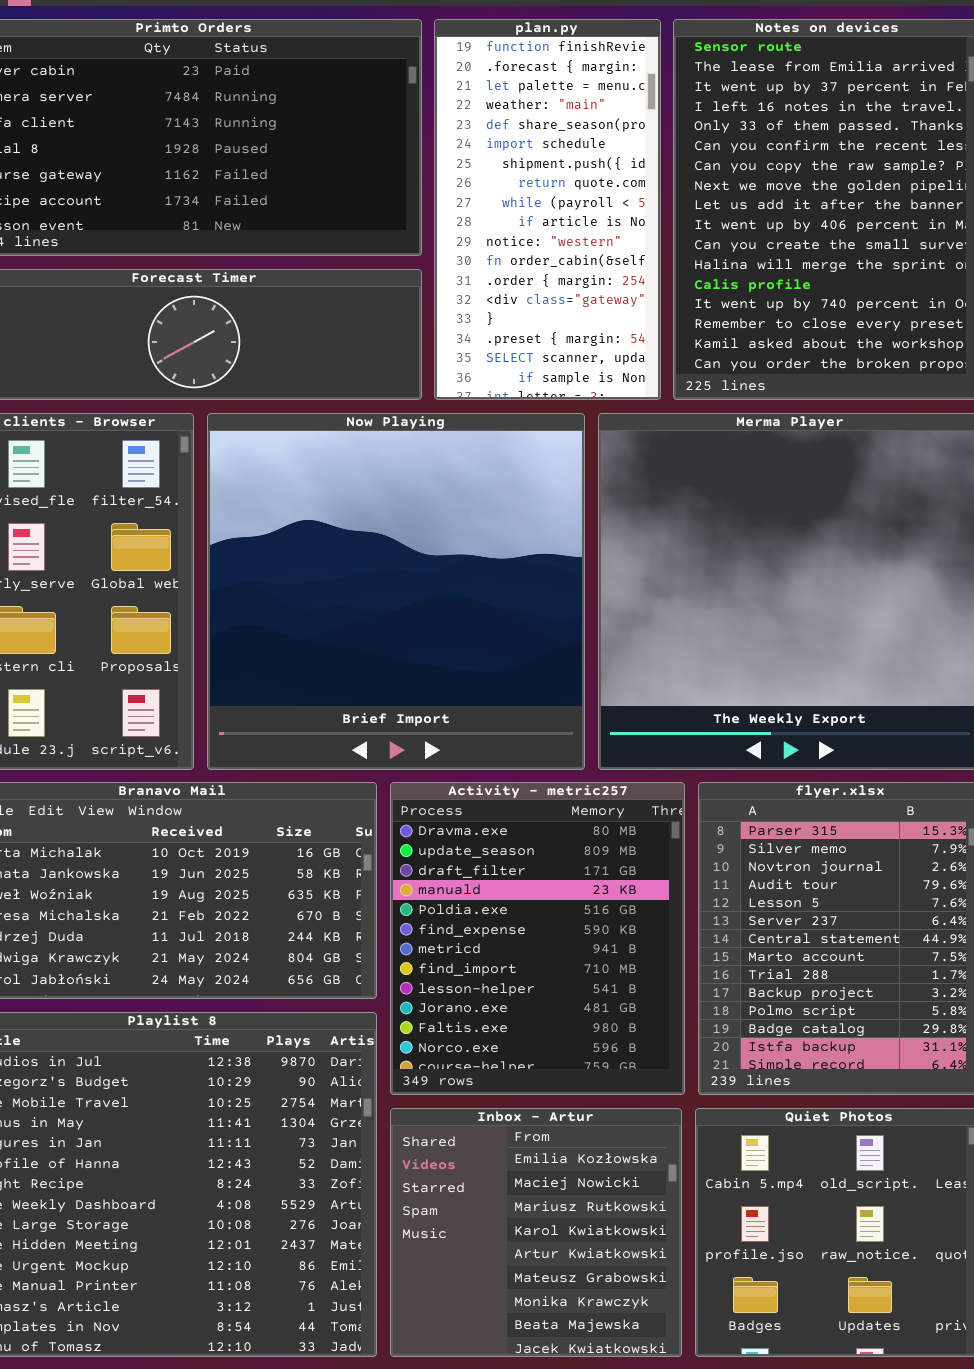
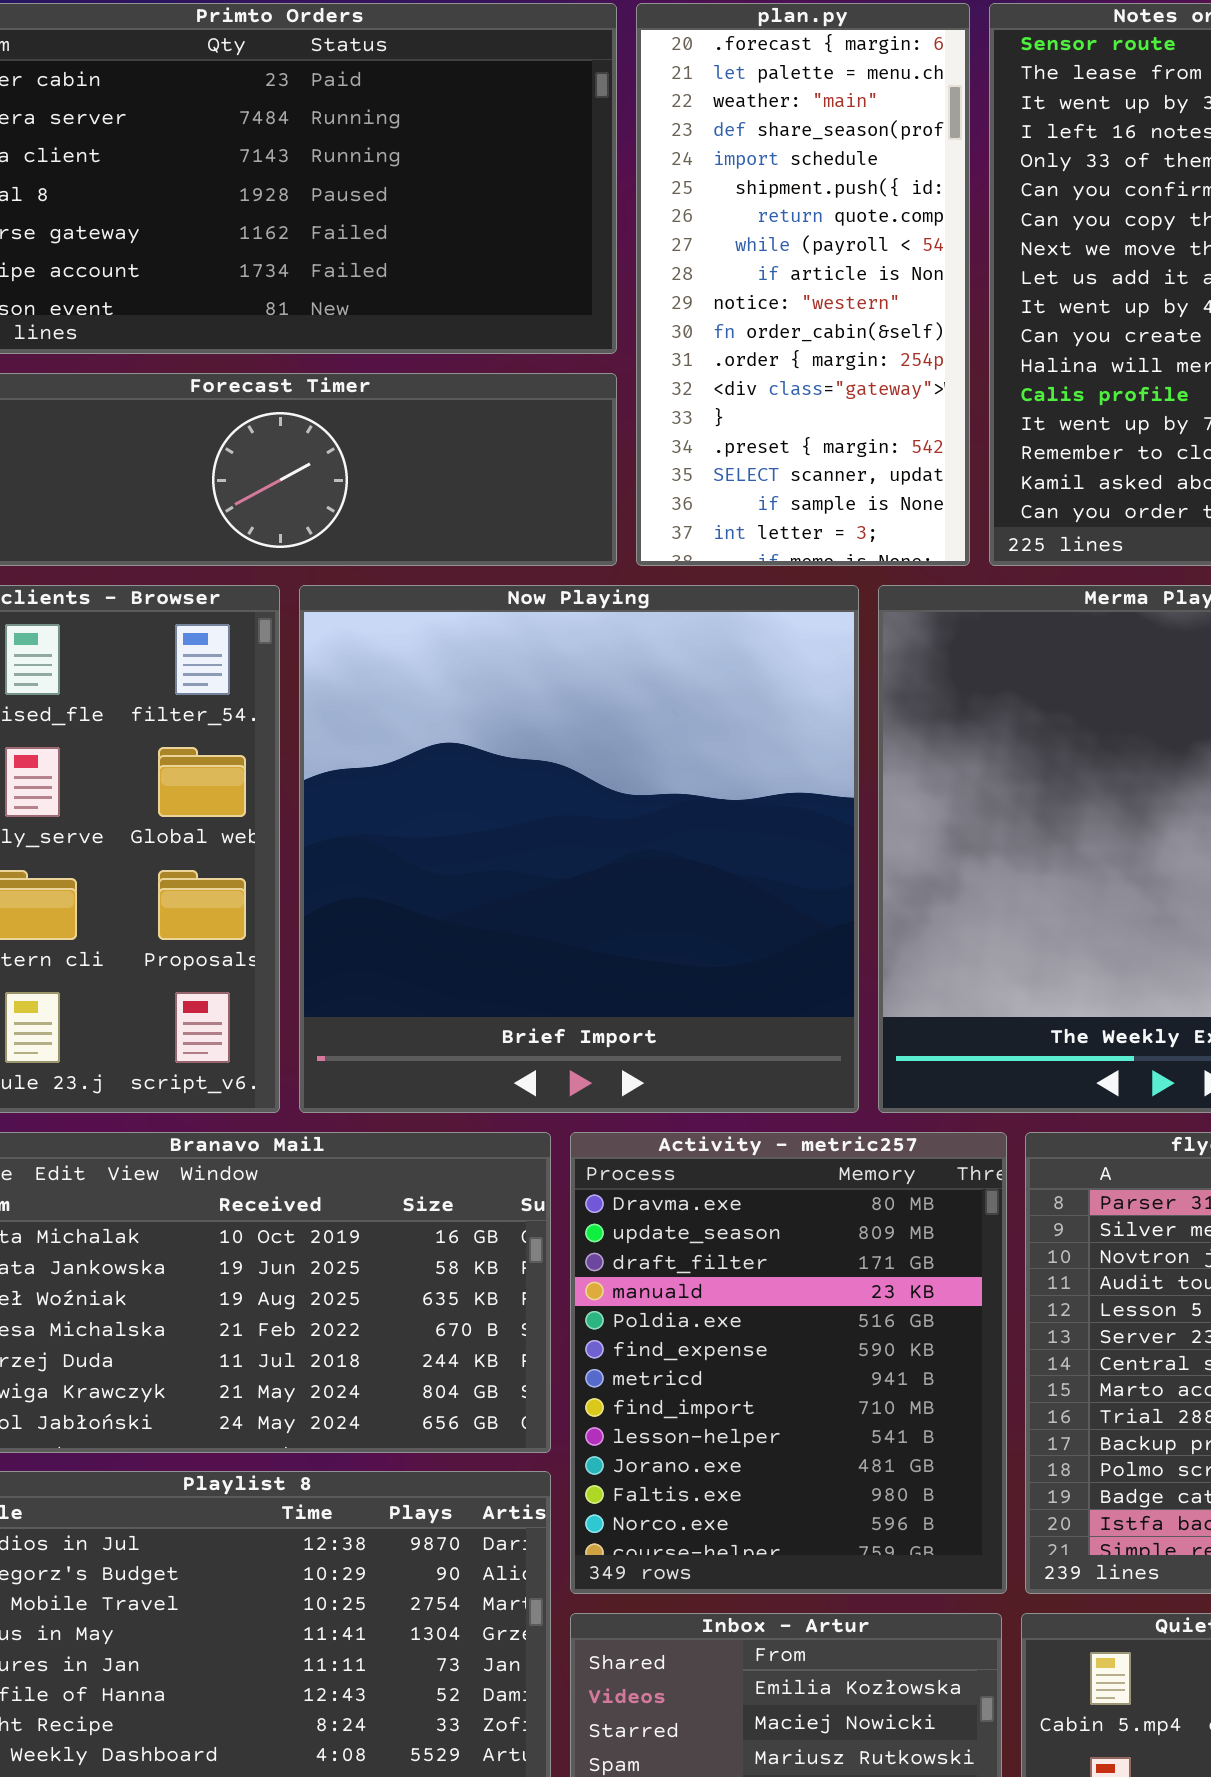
plan.py: [434,19,661,400] -> [636,3,970,566], scrolled down 1 row

